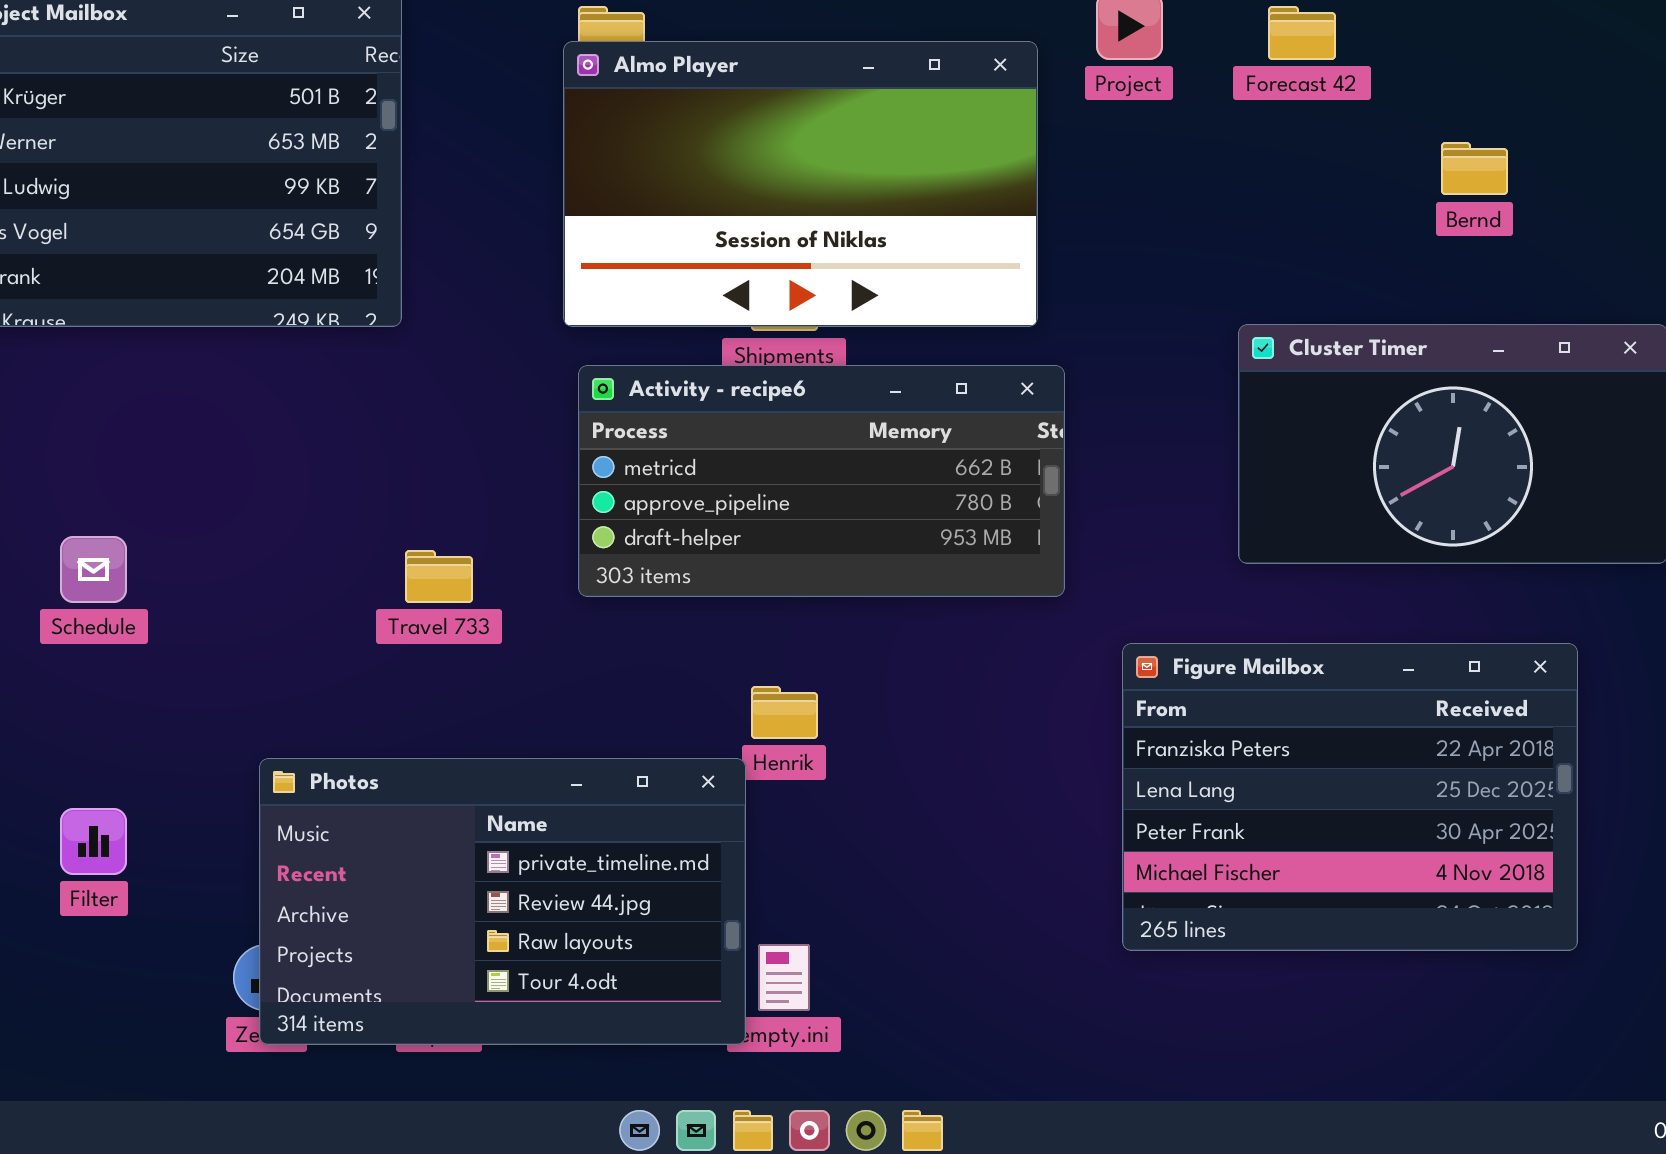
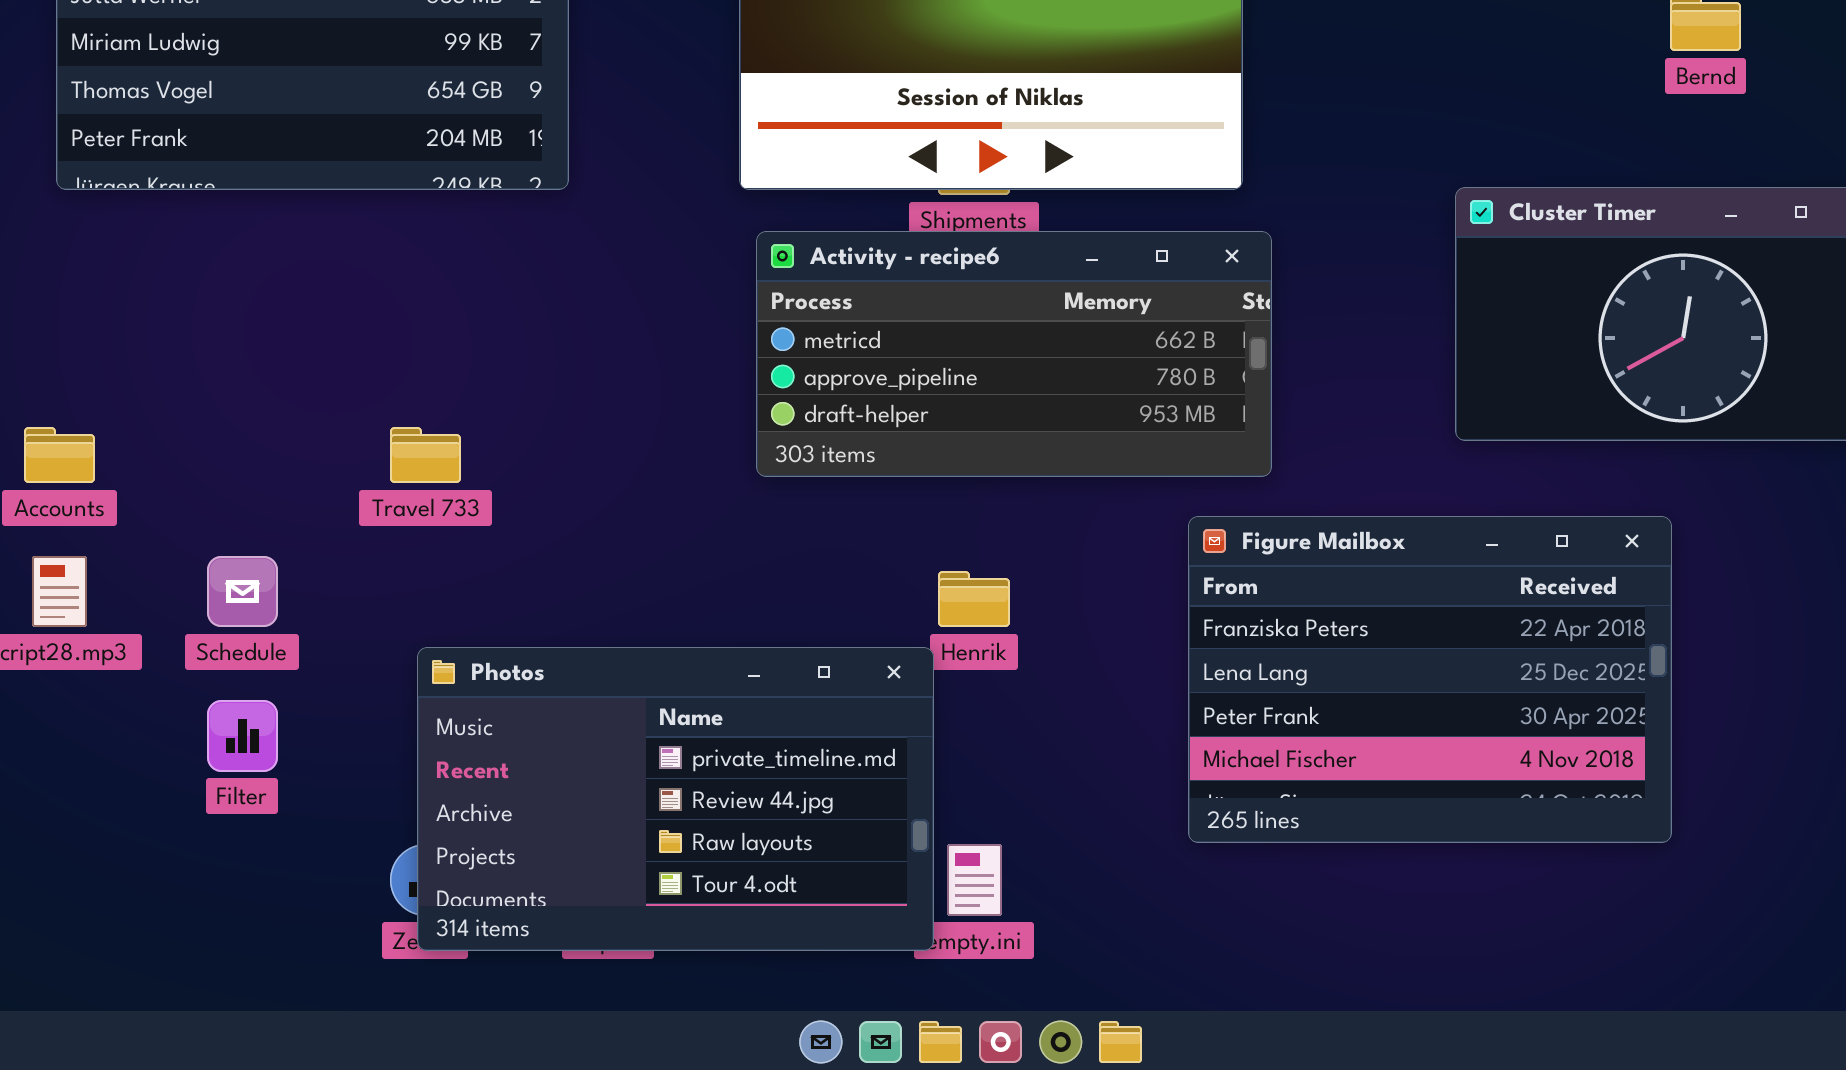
Schedule: [60,536,127,603] -> [207,556,278,627], moved
Travel 733: [405,550,473,603] -> [390,427,461,483], moved
Figure Mailbox: [1122,643,1578,951] -> [1188,516,1672,843], moved

